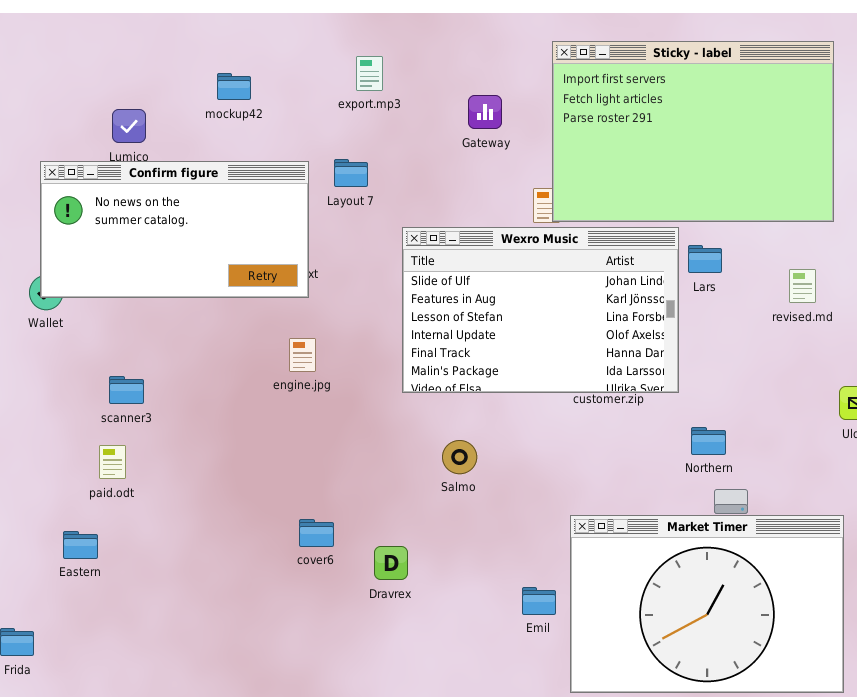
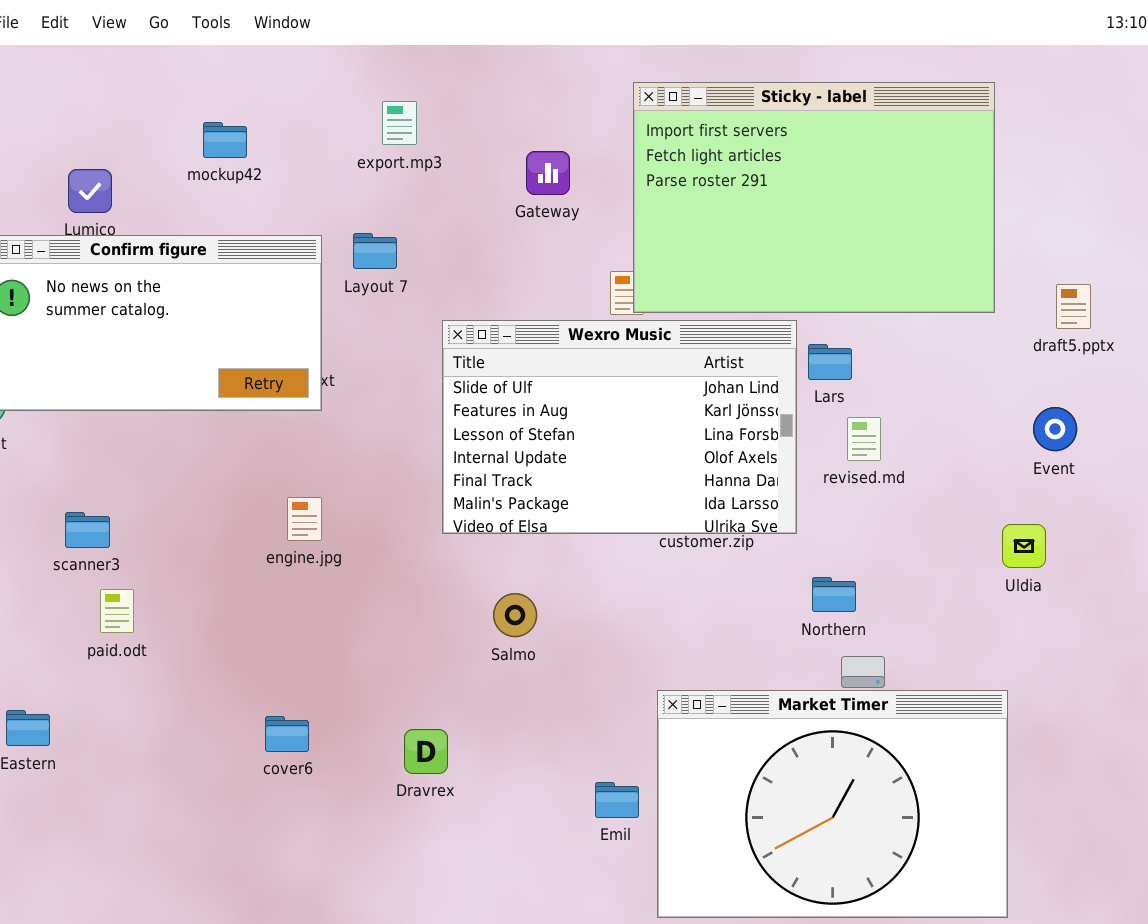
revised.md: [789,269,816,303] -> [847,417,881,461], moved
engine.jpg: [289,338,316,372] -> [287,497,322,541], moved
paid.odt: [99,445,126,479] -> [100,589,134,633], moved
cover6: [299,519,334,547] -> [265,716,309,752], moved

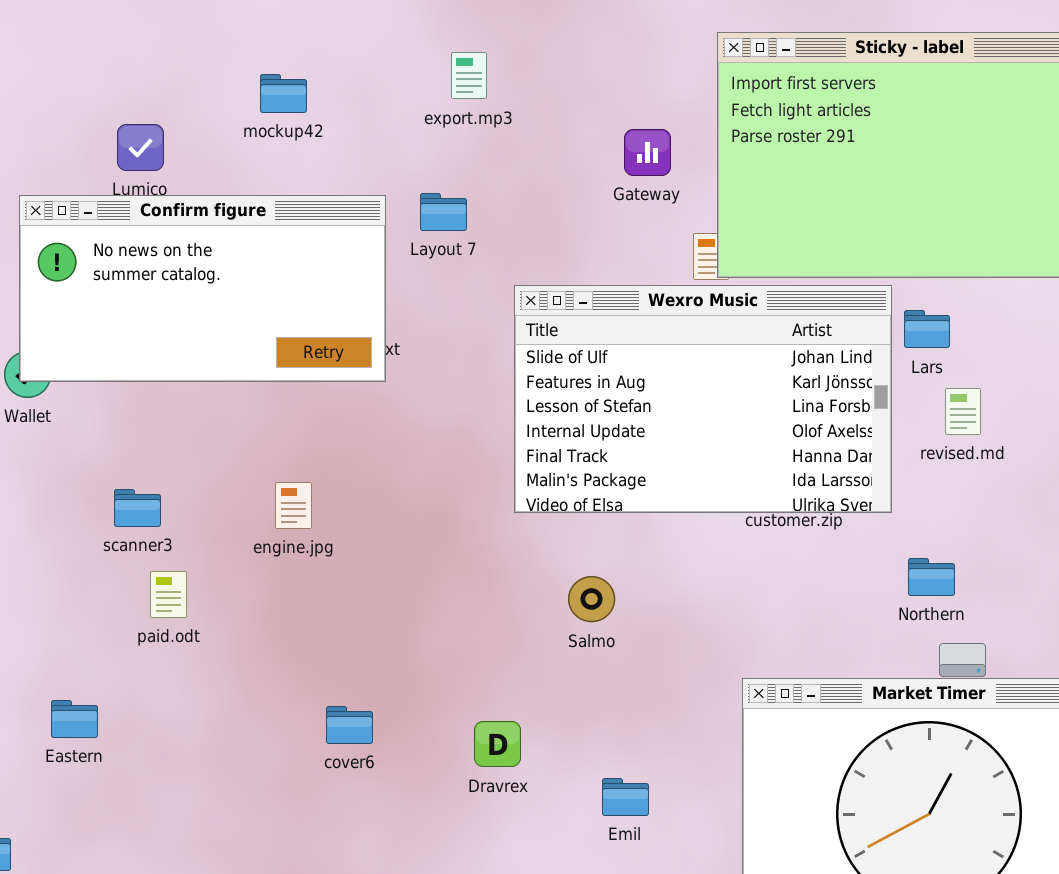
Gateway: [526,151,570,195] -> [624,129,671,176], moved
engine.jpg: [287,497,322,541] -> [275,482,312,529], moved
Emil: [595,782,639,818] -> [602,778,649,816], moved

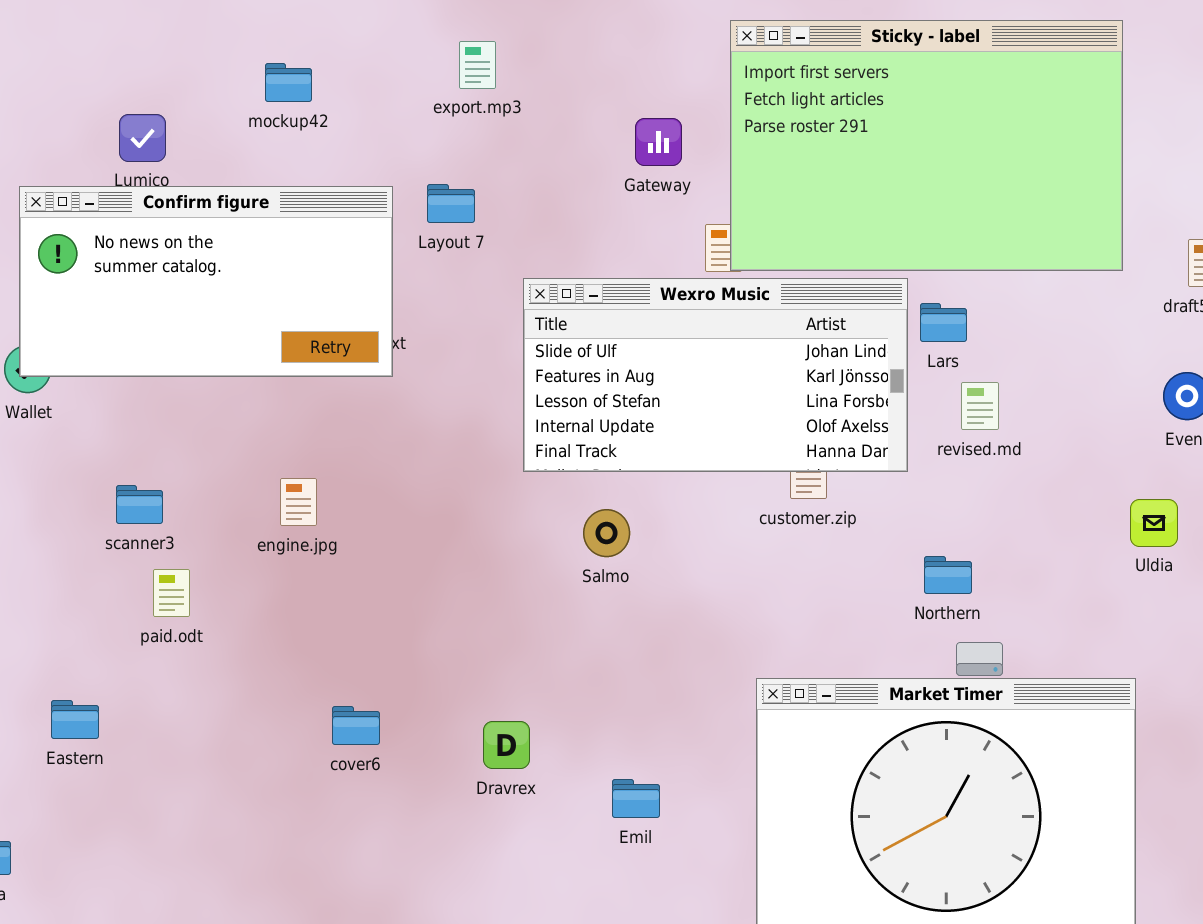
Wexro Music: [514,285,892,513] -> [523,278,908,472], resized
Salmo: [568,576,615,622] -> [583,509,630,557], moved

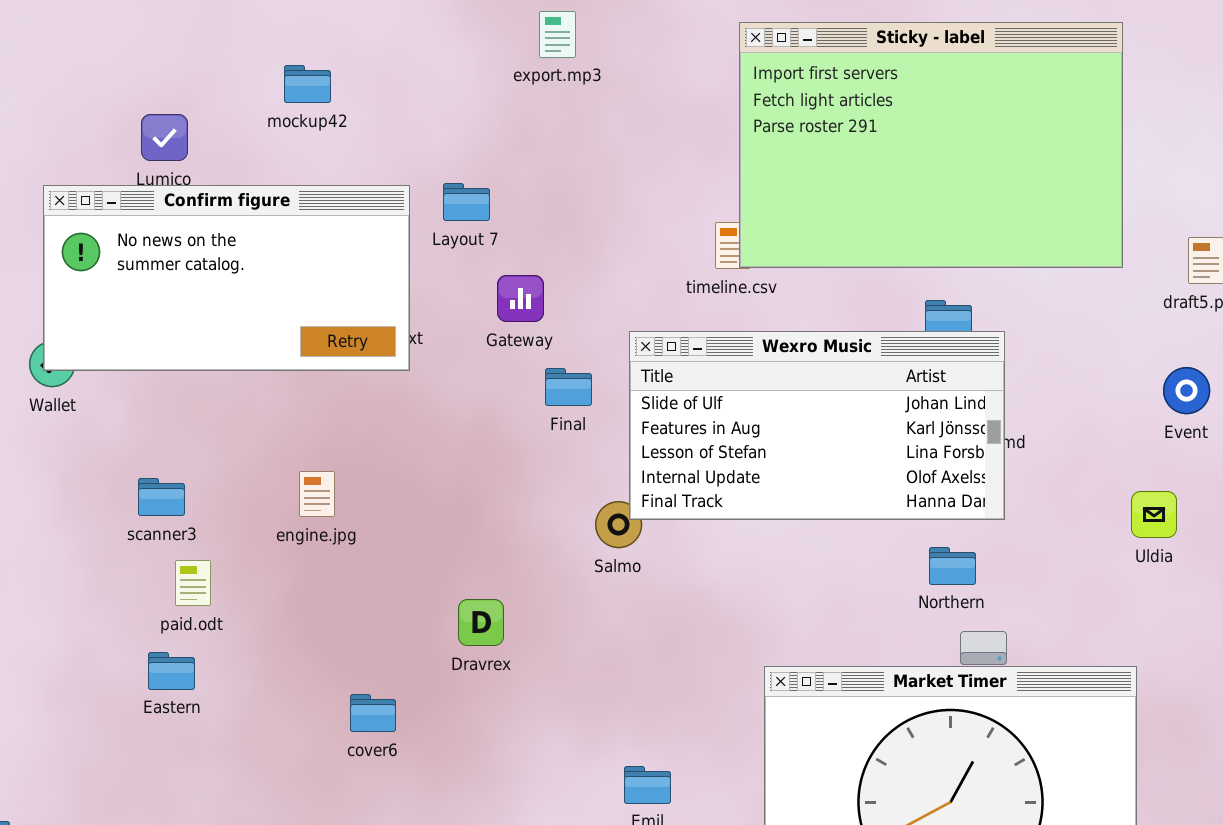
export.mp3: [459,41,496,89] -> [539,11,576,58], moved
Gateway: [635,118,682,166] -> [497,275,544,322], moved
Wexro Music: [523,278,908,472] -> [629,331,1005,520], moved
Eastern: [51,700,99,739] -> [148,652,195,690], moved
Dravrex: [483,721,530,769] -> [458,599,504,646], moved

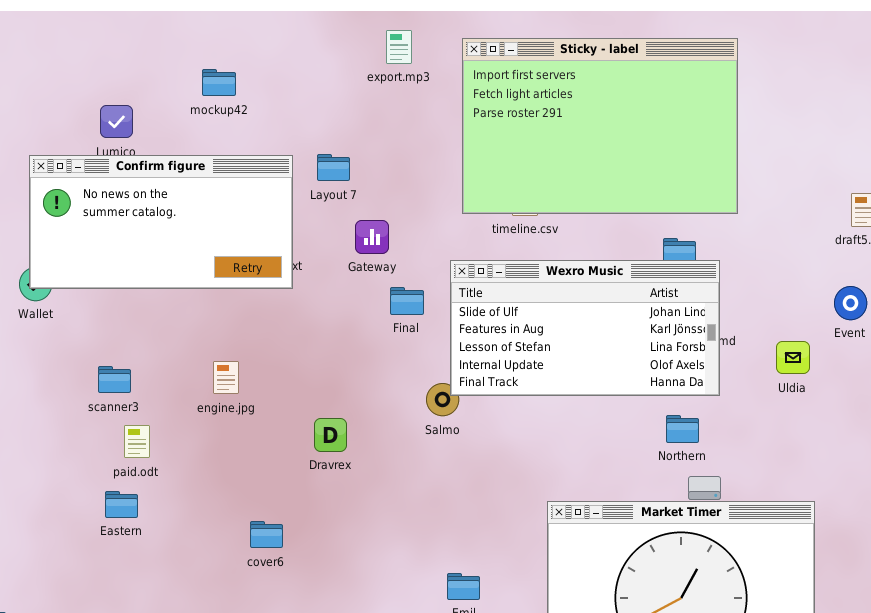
Sticky - label: [739,22,1123,268] -> [462,38,738,214], moved
Uldia: [1131,491,1177,538] -> [776,341,810,374], moved
Dravrex: [458,599,504,646] -> [314,418,347,452], moved

